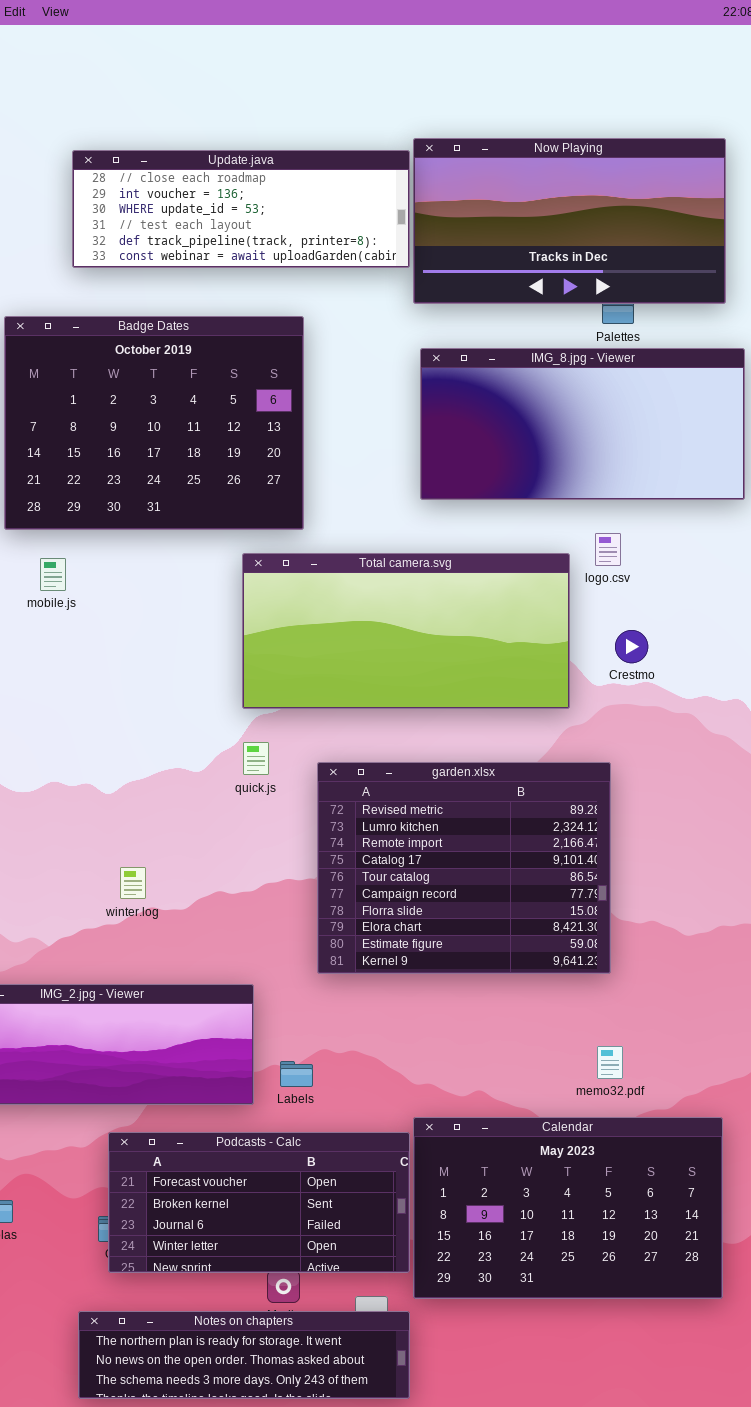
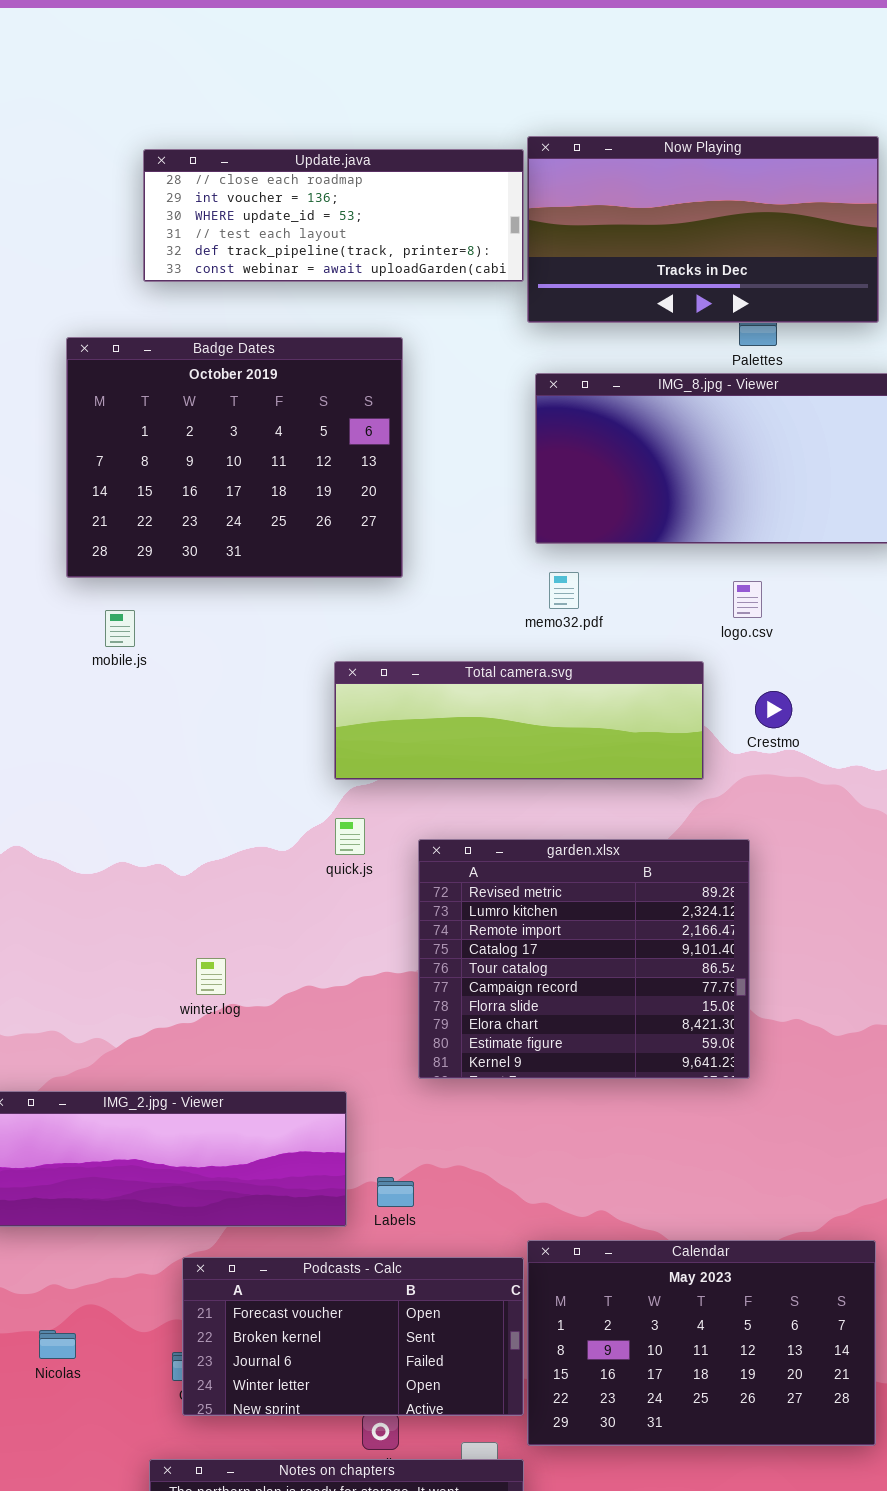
Total camera.svg: [242,553,570,709] -> [334,661,704,780], resized
memo32.pdf: [597,1046,623,1079] -> [549,572,579,609], moved

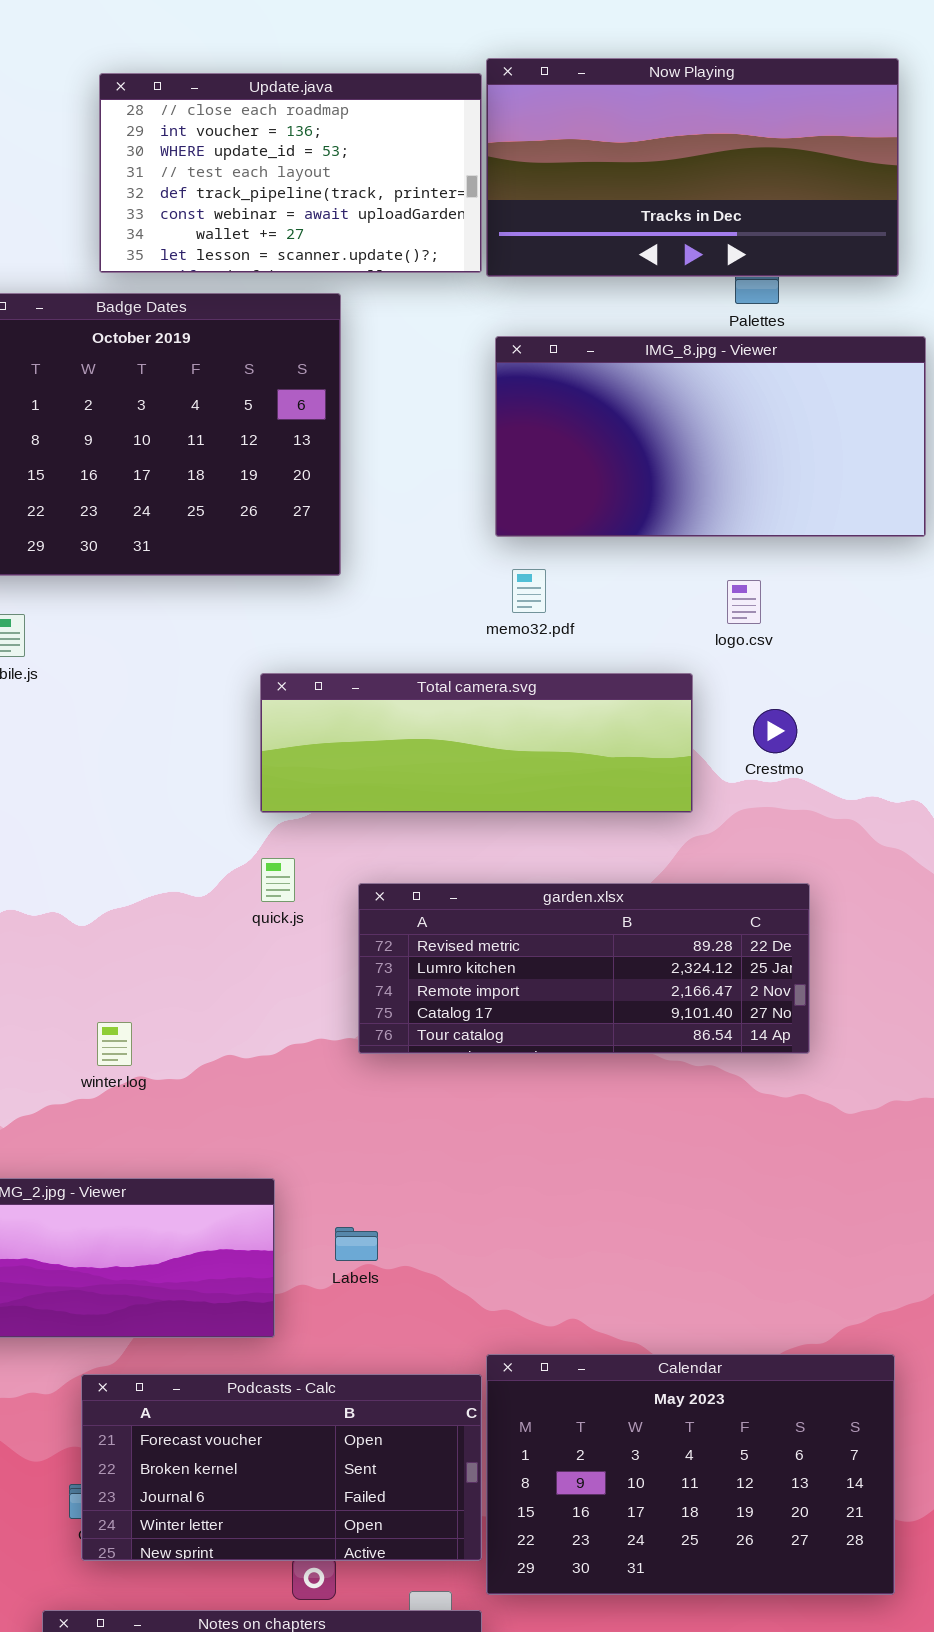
Update.java: [143,149,524,282] -> [99,73,482,273], resized
garden.xlsx: [418,839,750,1079] -> [358,883,810,1054], resized
Labels: [377,1177,414,1207] -> [335,1227,378,1261], moved

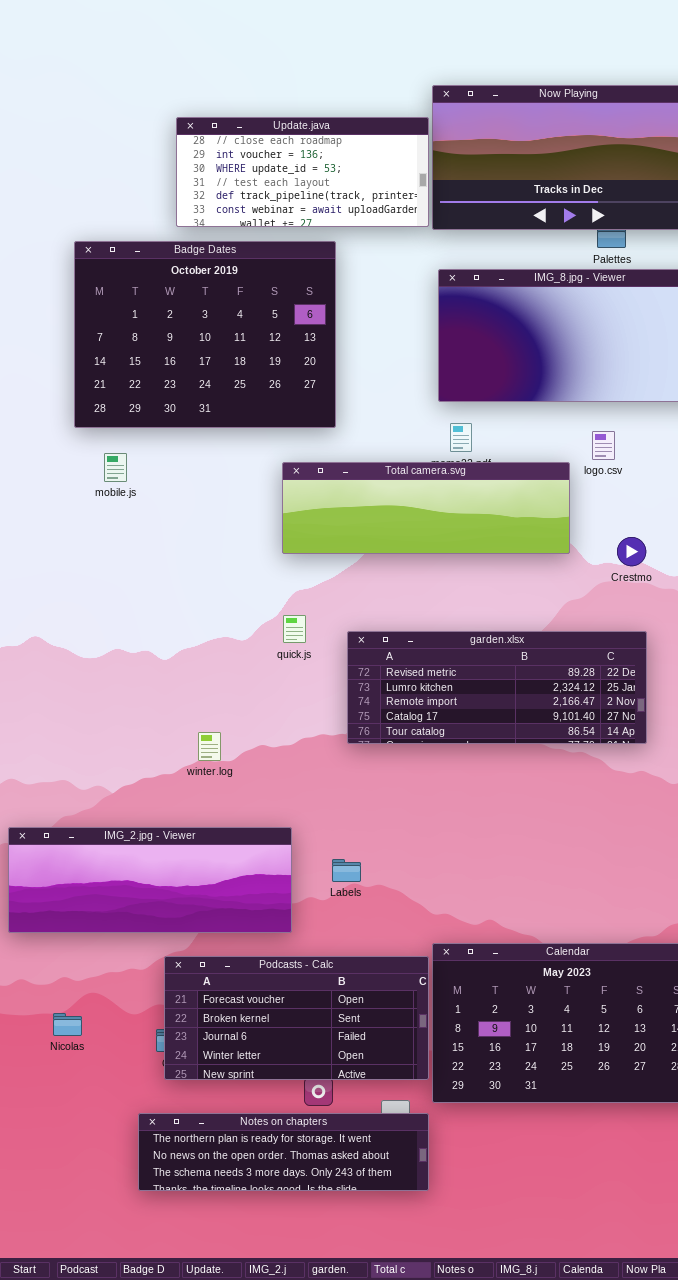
Update.java: [99,73,482,273] -> [176,117,429,227], resized
Total camera.svg: [260,673,693,813] -> [282,462,570,554], moved
Crestmo: [753,709,797,753] -> [617,537,646,566], moved
winter.log: [97,1022,132,1066] -> [198,732,221,761], moved

